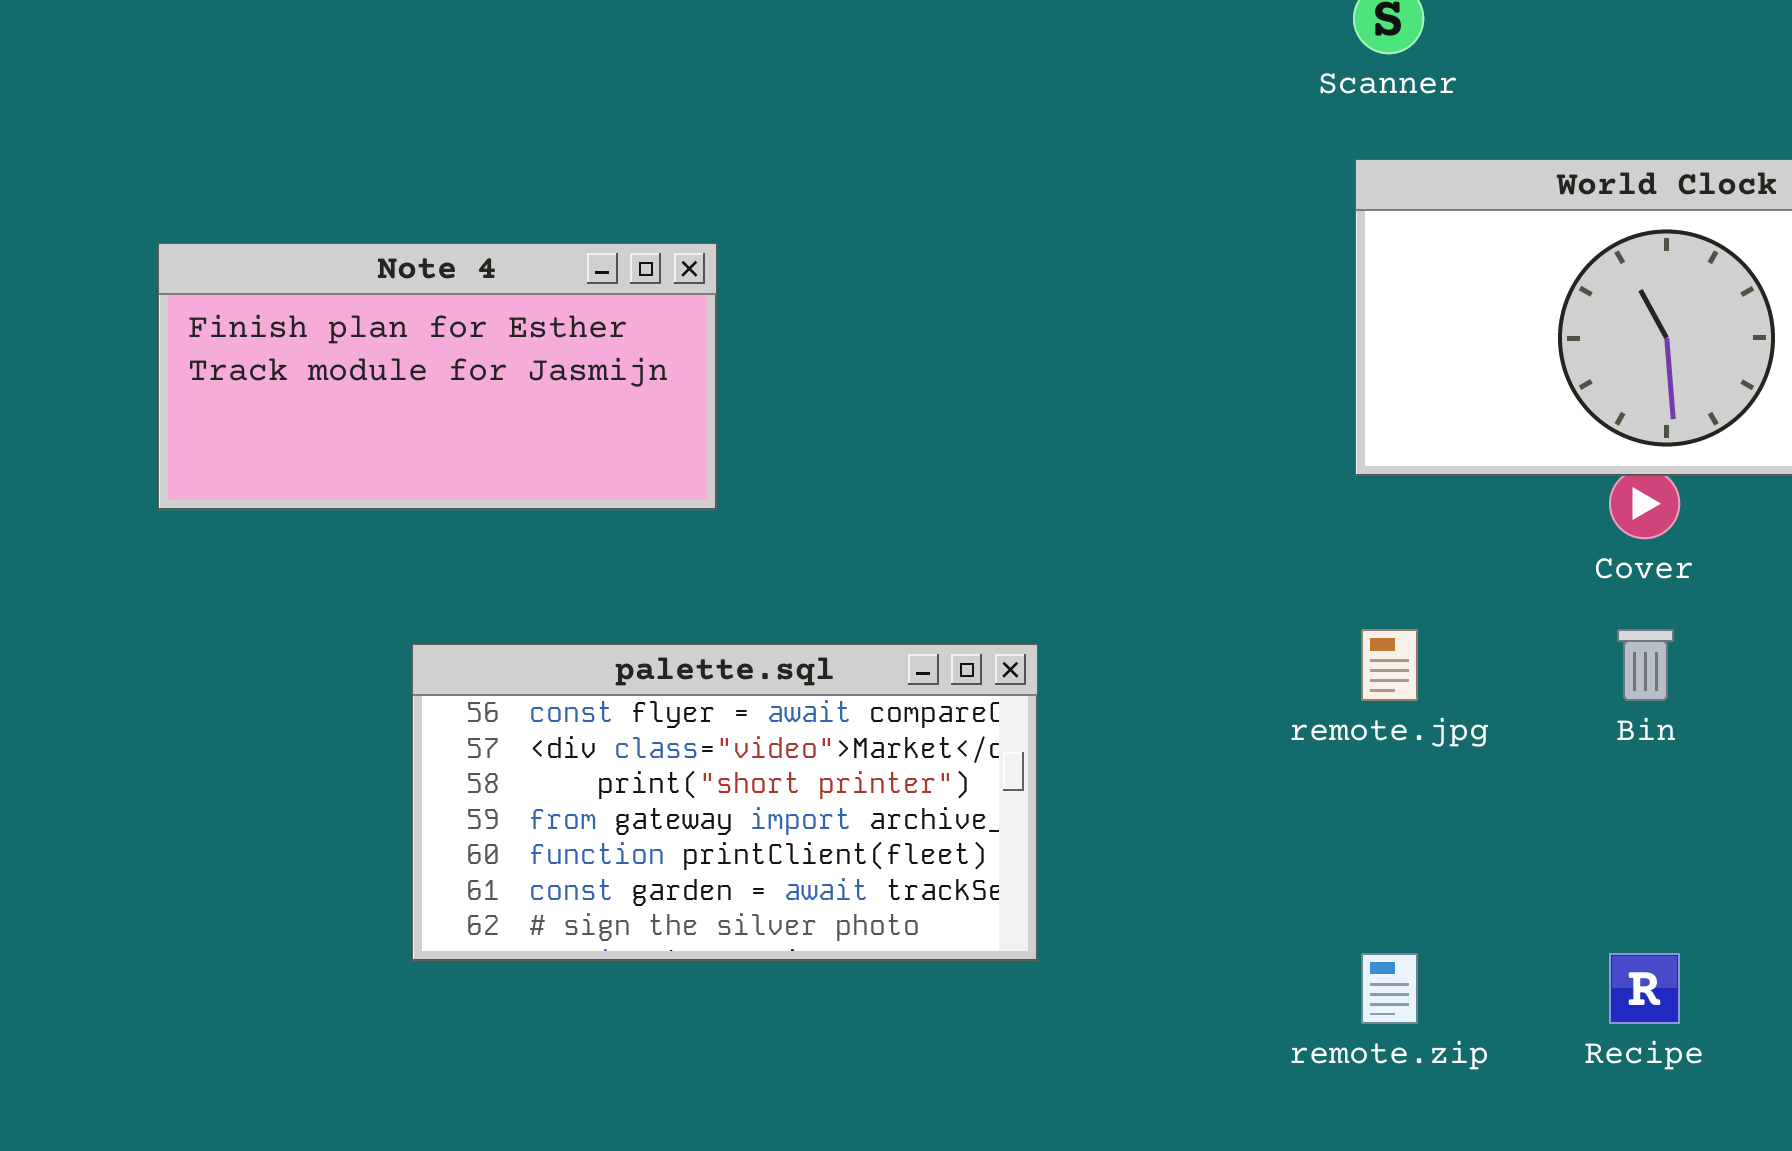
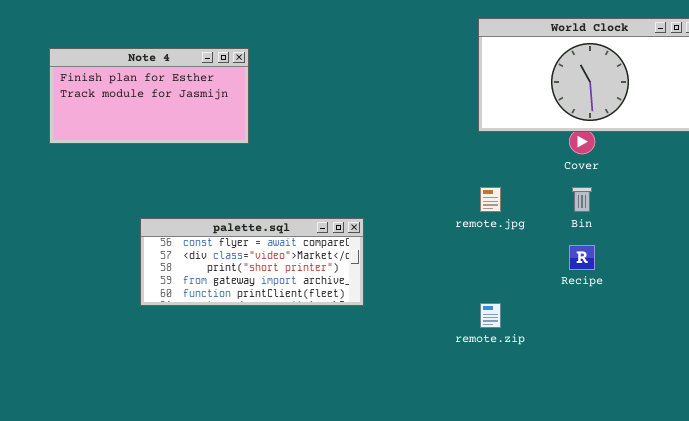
palette.sql: [412,644,1038,961] -> [140,218,364,306], resized
Recipe: [1609,953,1680,1024] -> [569,245,595,270], moved

